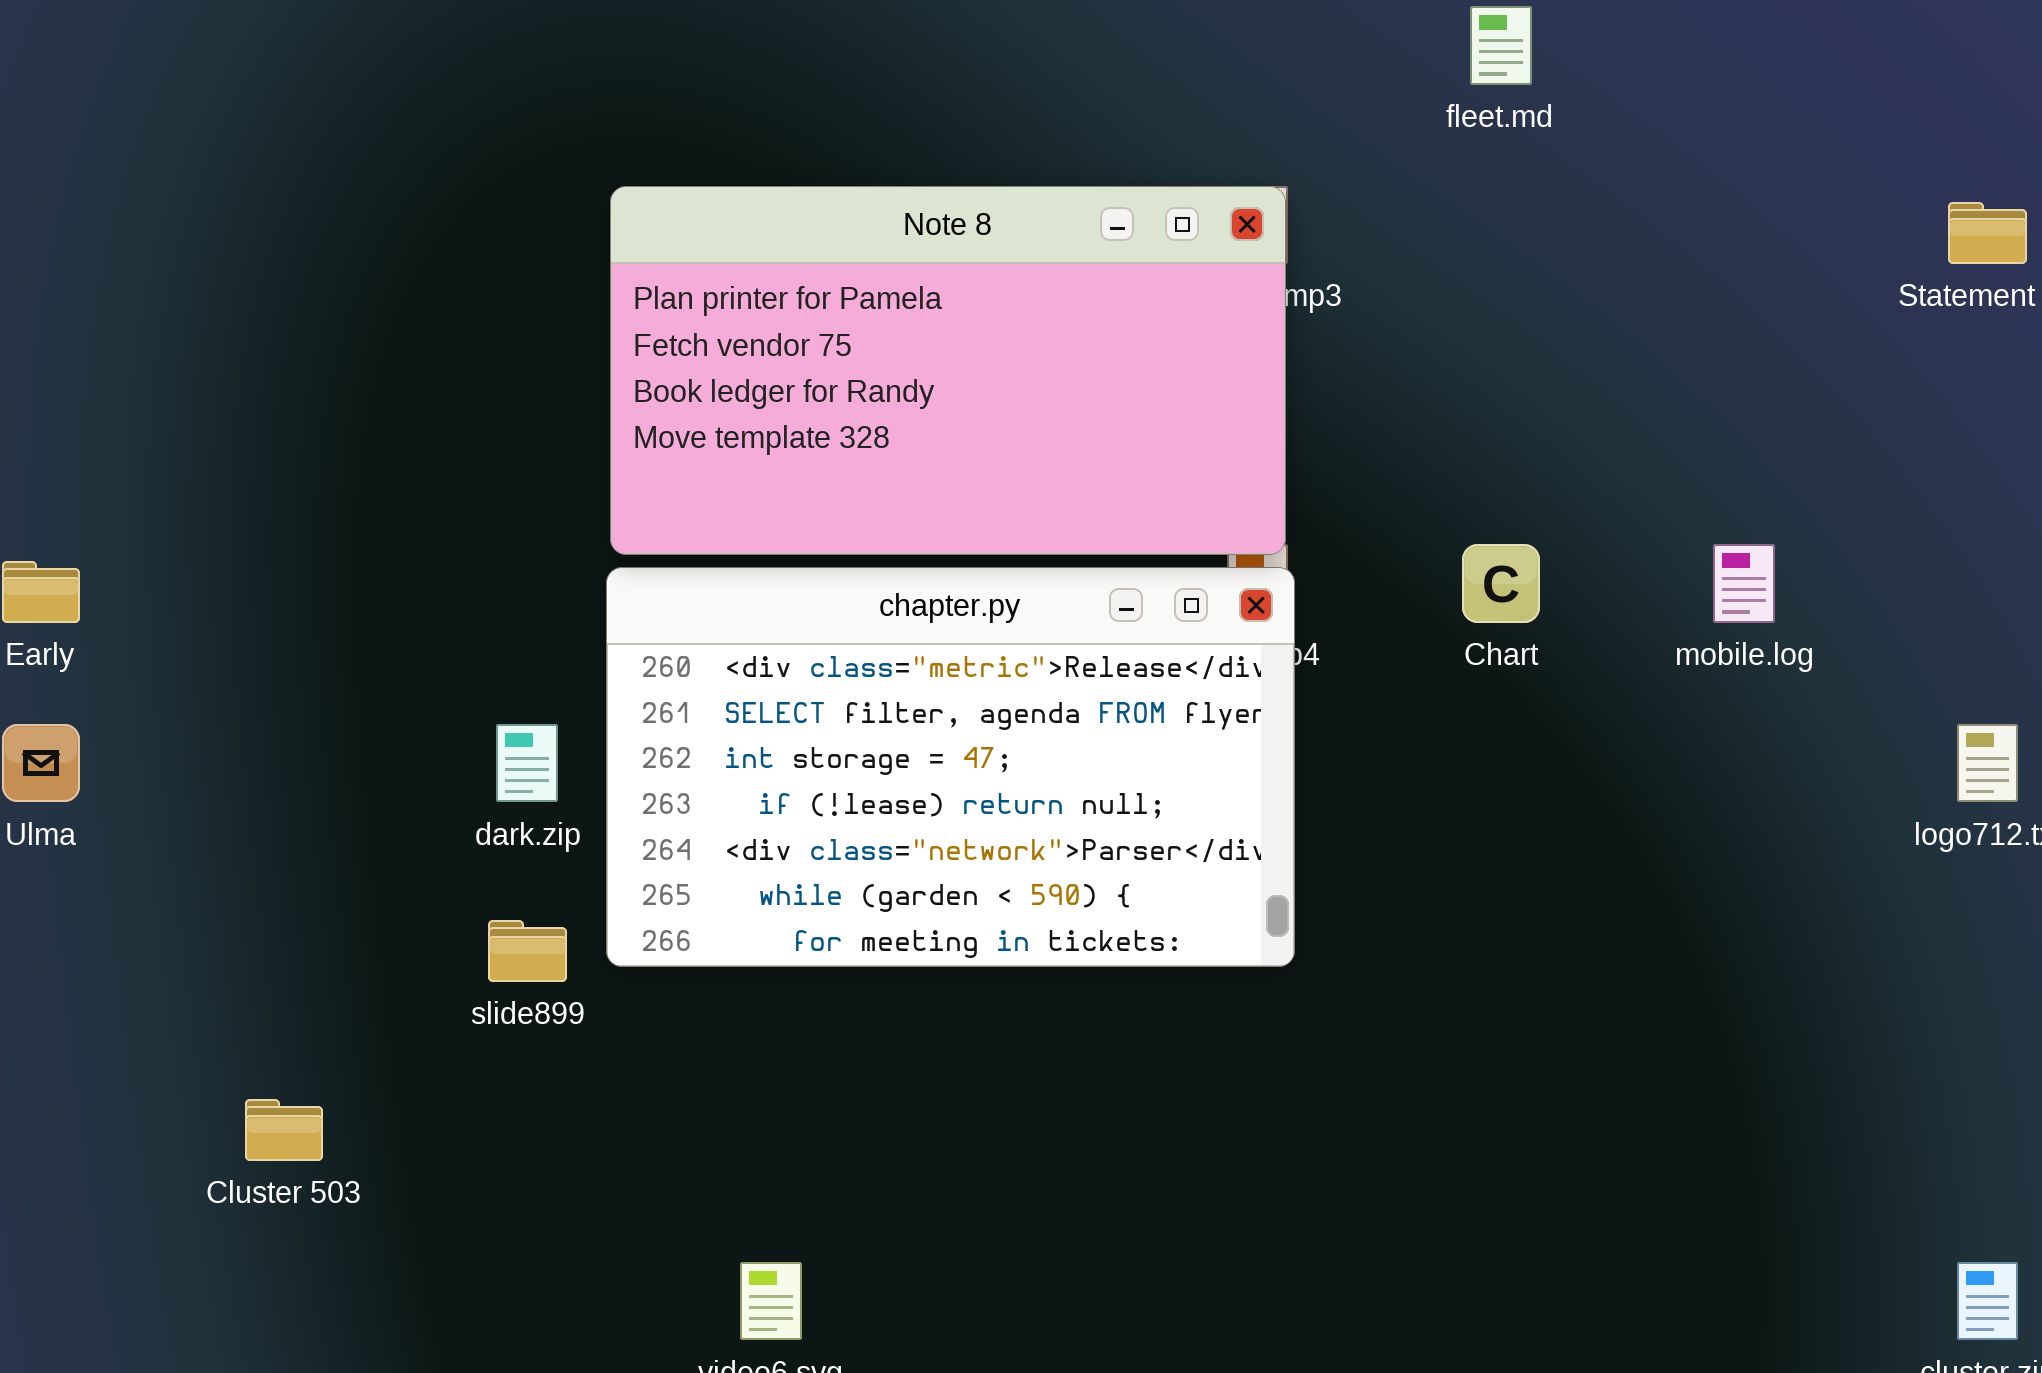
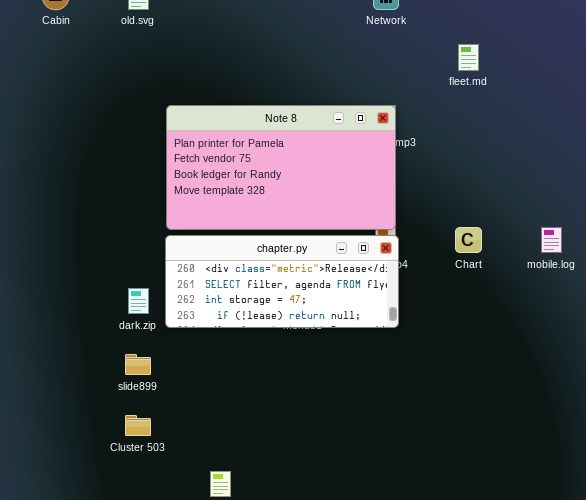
chapter.py: [606,567,1295,967] -> [165,235,399,328], resized
Cluster 503: [245,1099,323,1161] -> [125,415,151,436], moved

